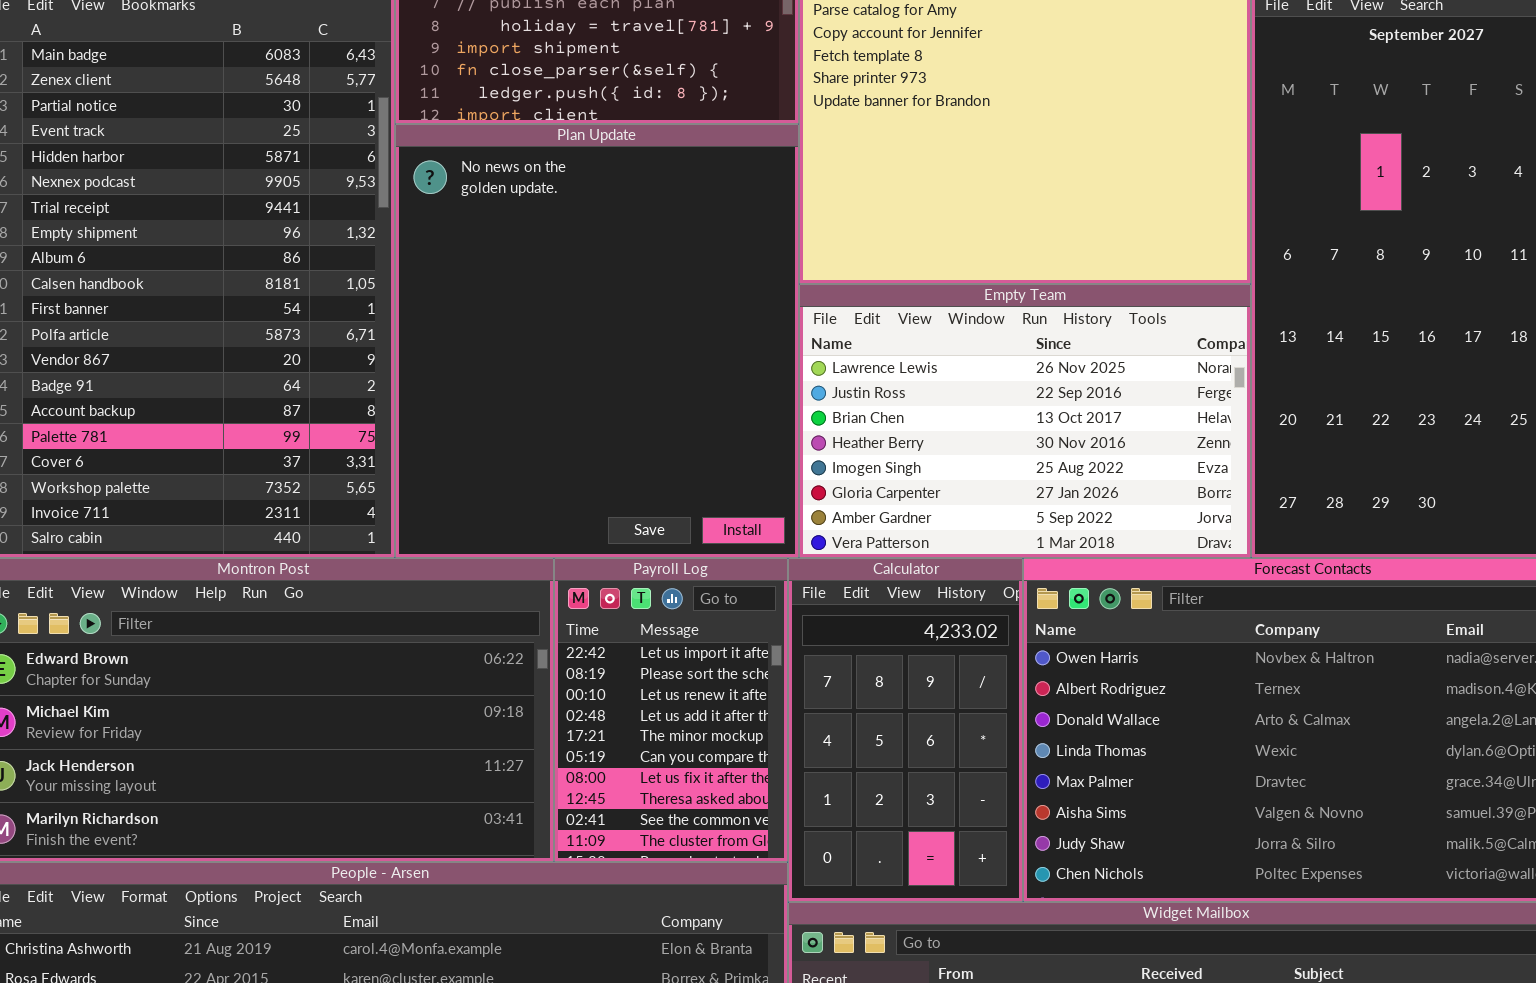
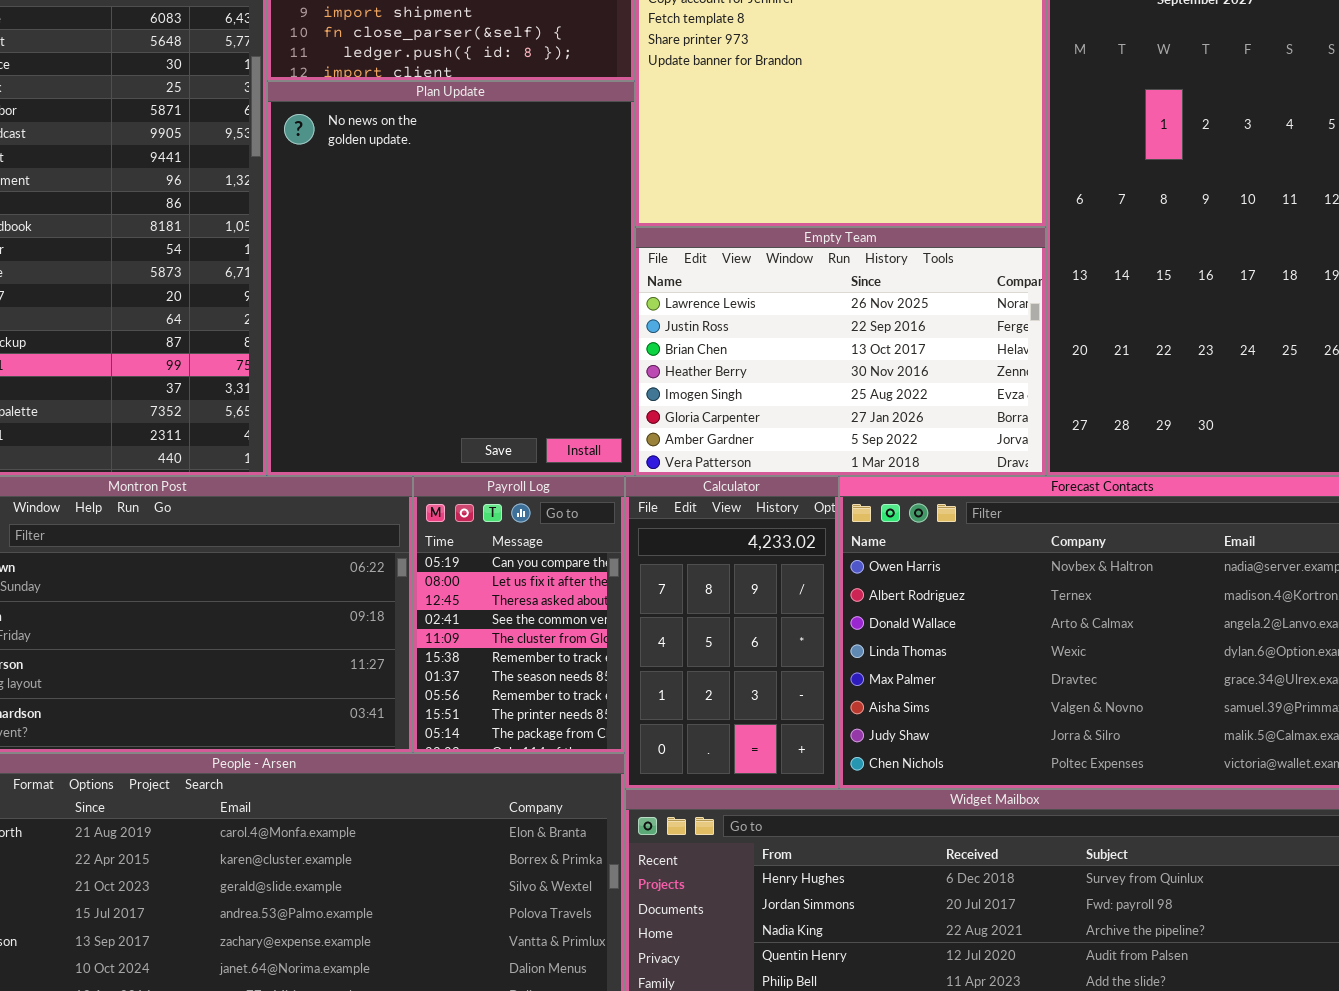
Payroll Log: [554,558,788,862] -> [413,476,625,753], scrolled down 5 rows

